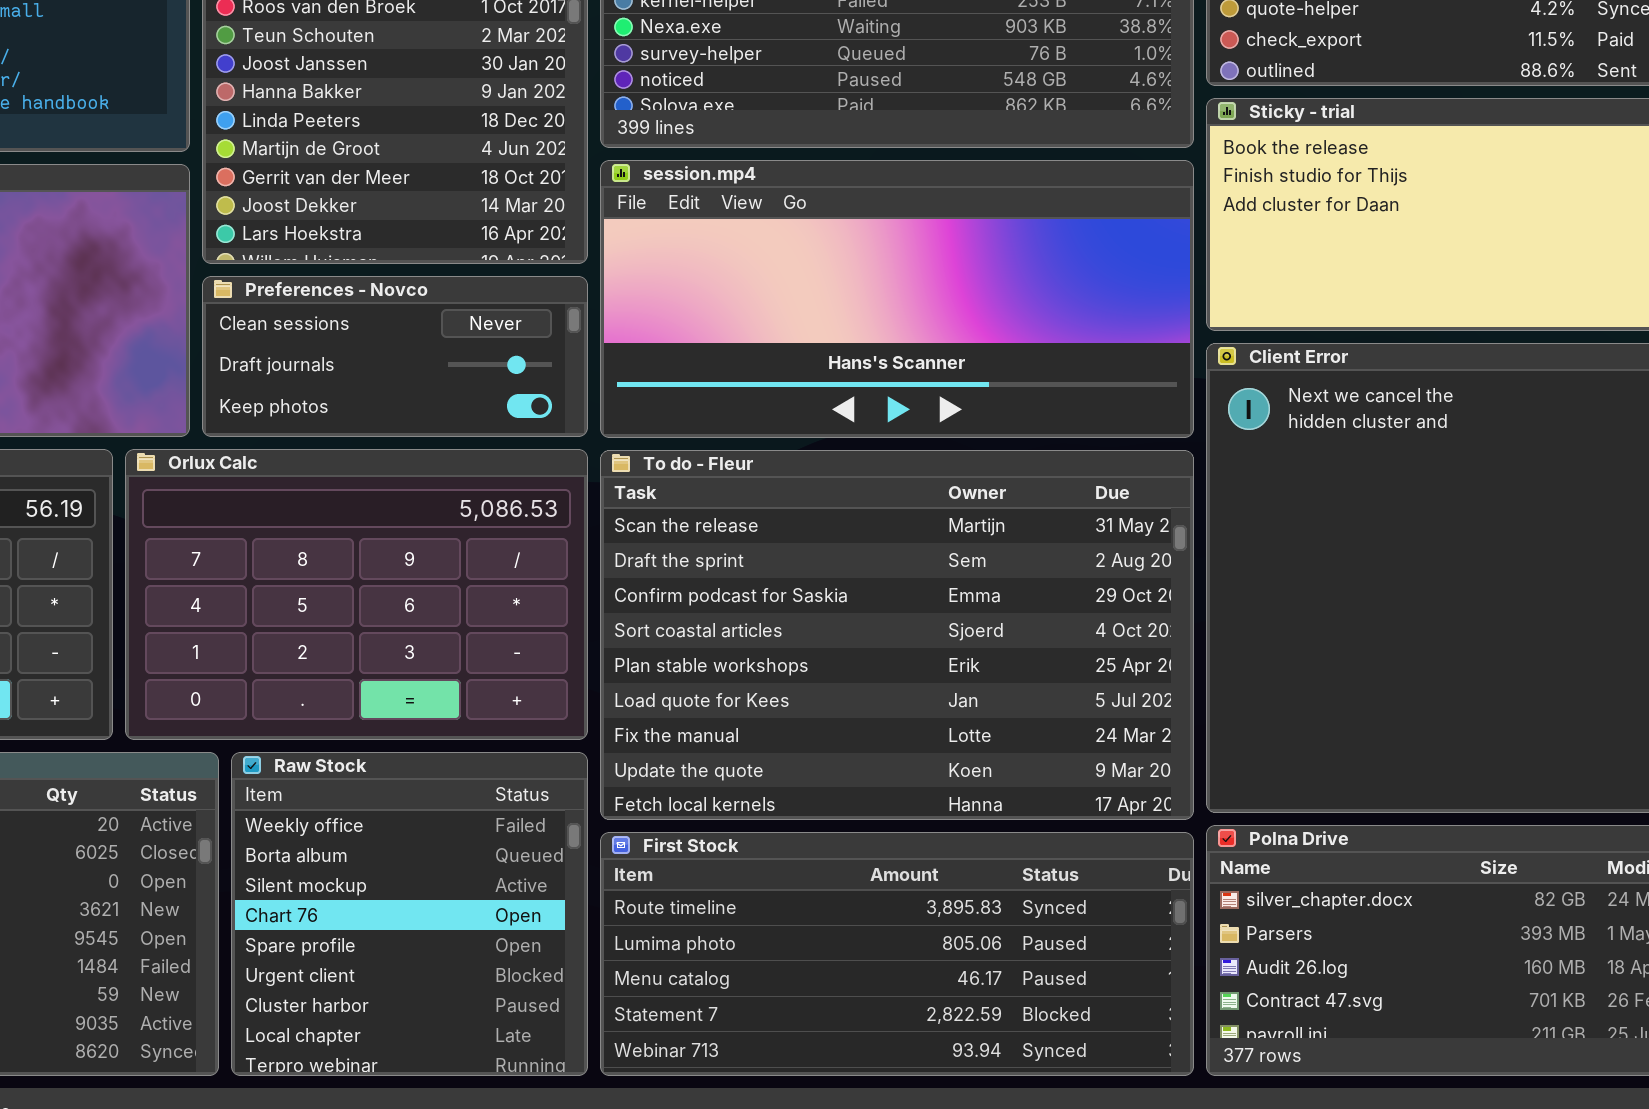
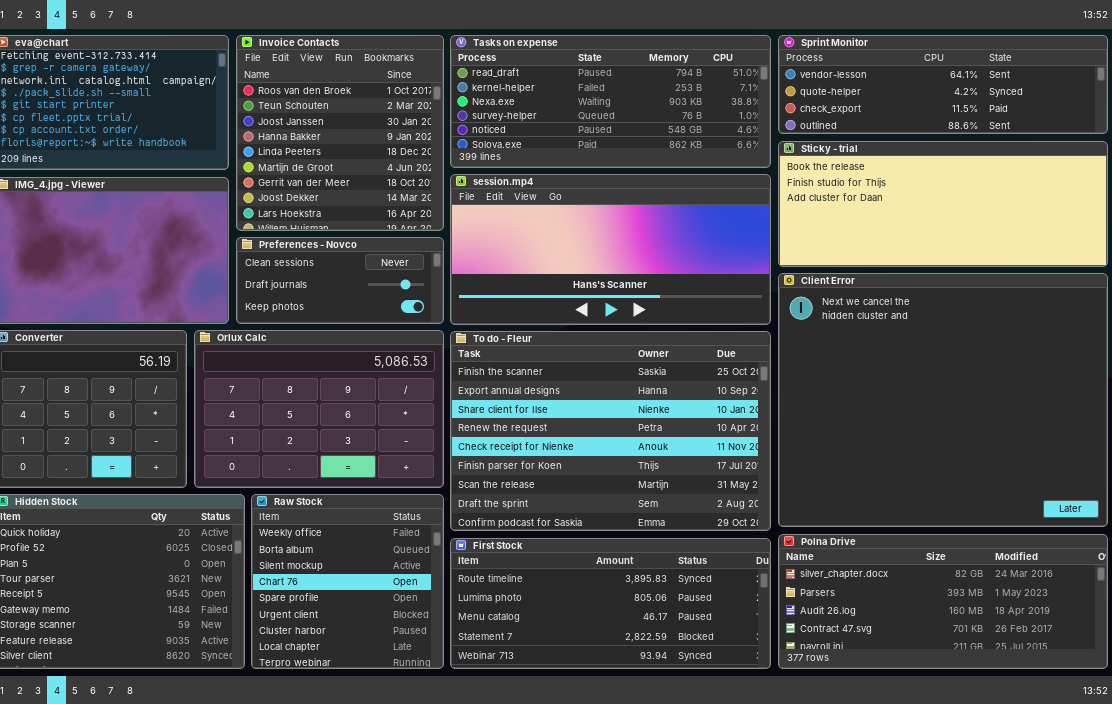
To do - Fleur: [600,450,1194,820] -> [450,331,771,531], scrolled up 6 rows

